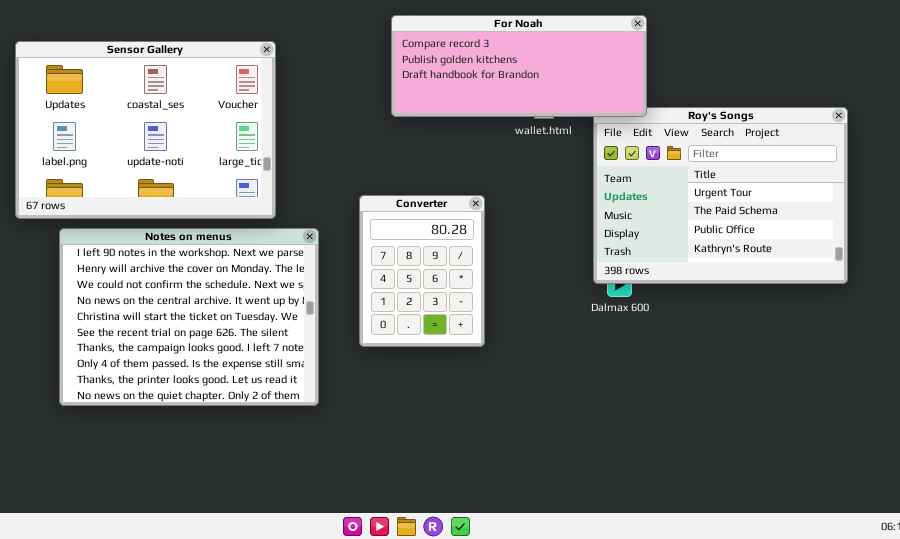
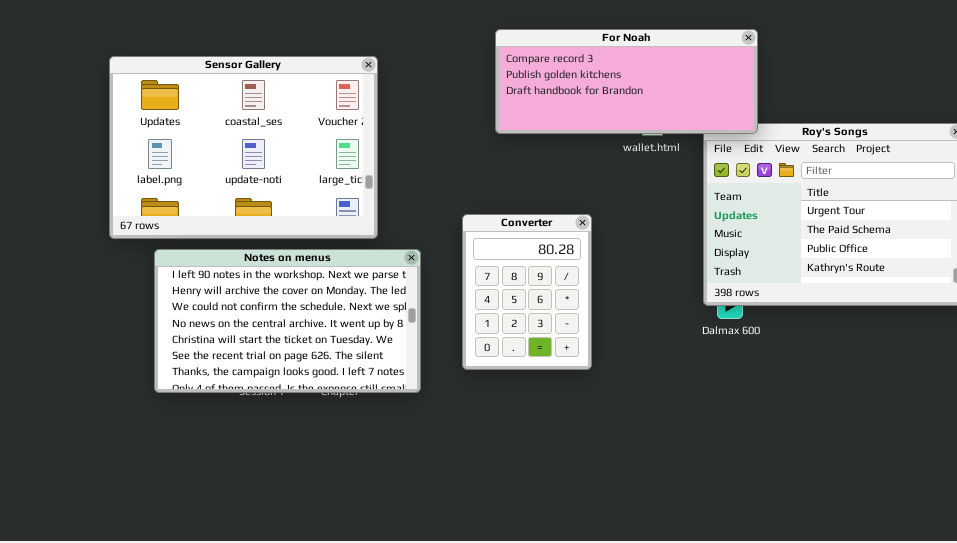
Notes on menus: [59,228,319,406] -> [154,249,421,393], resized

